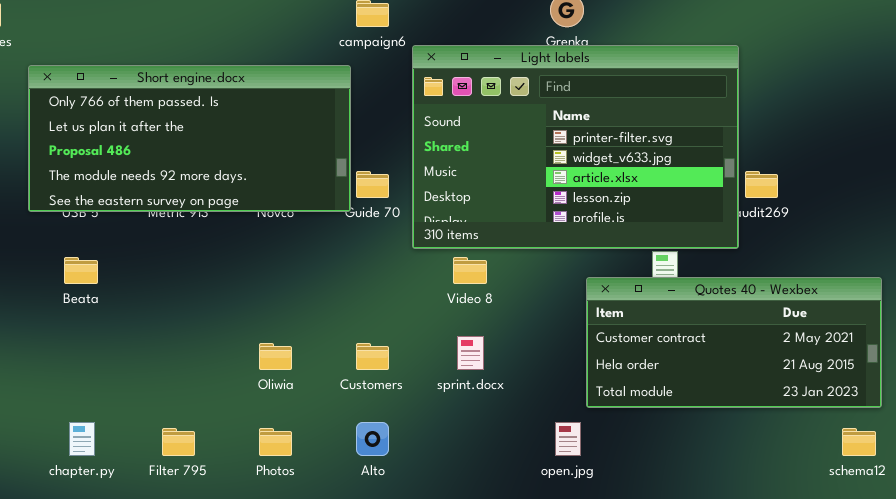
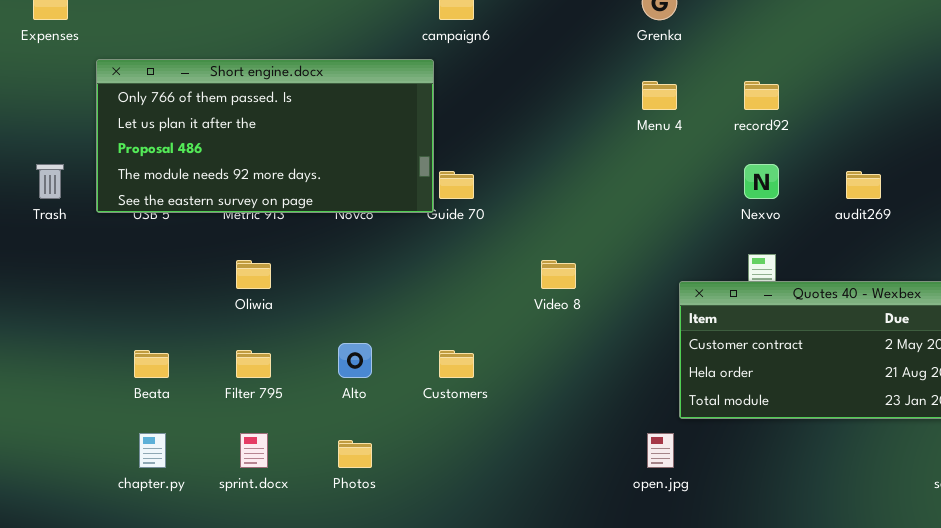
Light labels: [412,45,739,249] -> none, closed
Beata: [64,257,98,284] -> [134,350,169,378], moved
sprint.docx: [457,336,484,370] -> [240,433,268,468], moved
Oliwia: [259,343,292,370] -> [236,260,271,289], moved
Alto: [356,422,389,456] -> [338,343,372,378], moved
Filter 795: [162,428,195,456] -> [236,350,271,378], moved

